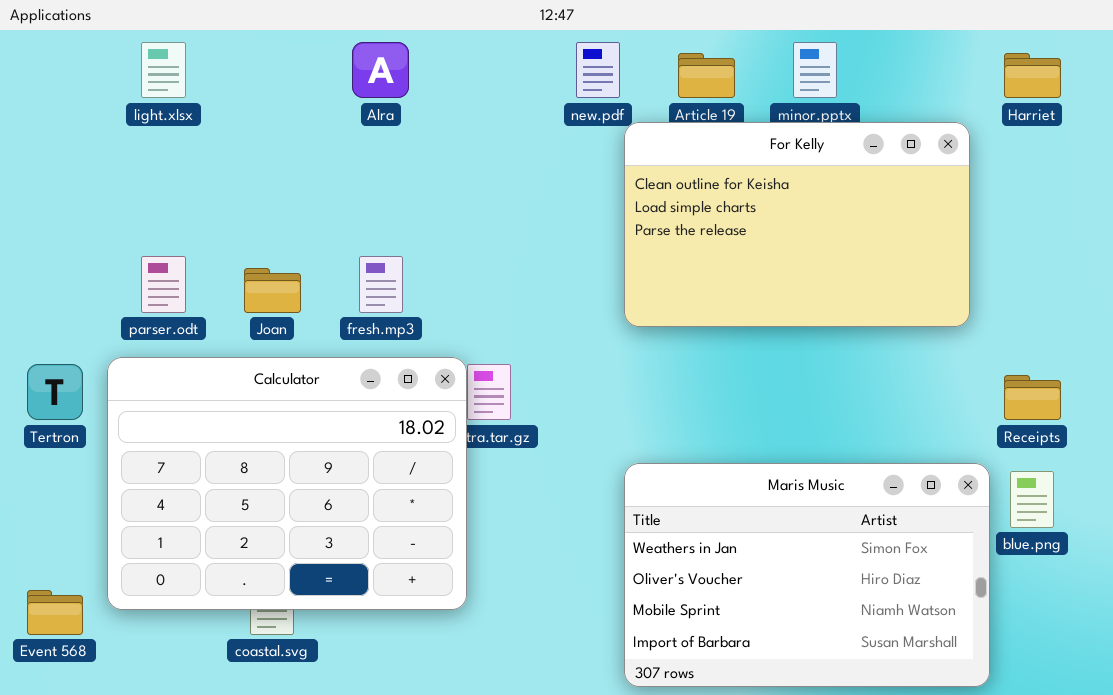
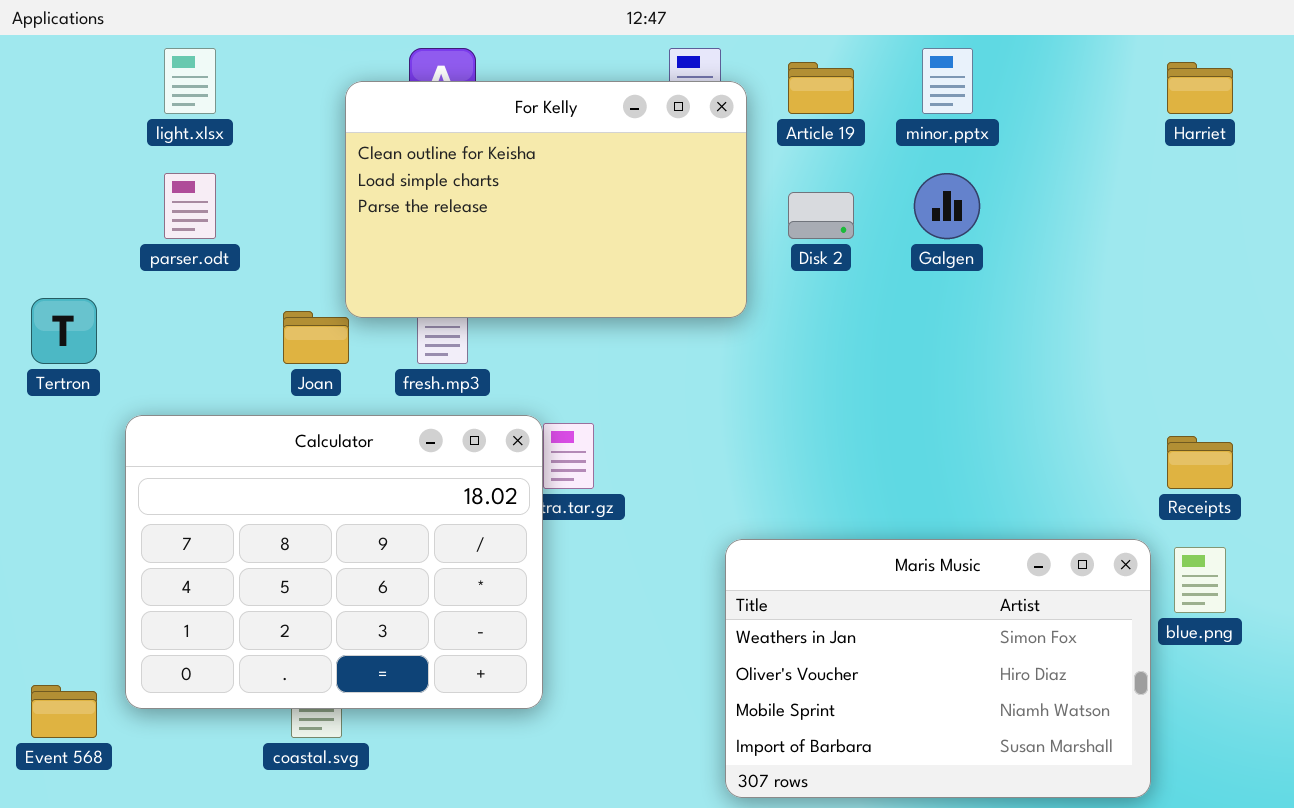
For Kelly: [624,122,970,327] -> [345,81,747,318], moved
parser.odt: [141,256,186,313] -> [164,173,216,239], moved
Tertron: [27,364,83,420] -> [31,298,97,364], moved

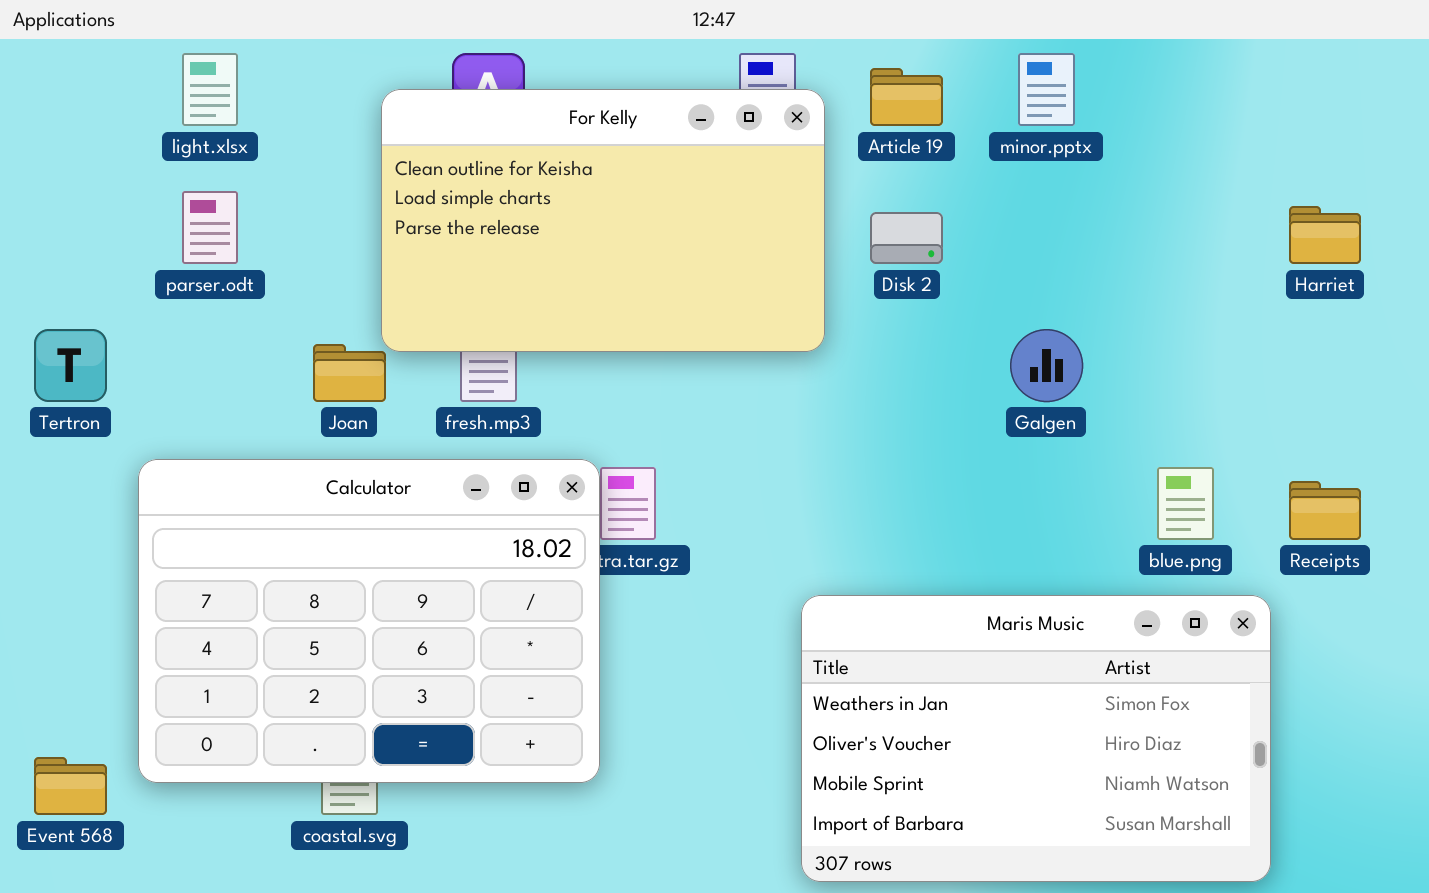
Harriet: [1167,62,1233,114] -> [1289,206,1361,264], moved
Galgen: [914,173,980,239] -> [1010,329,1083,402], moved
blue.png: [1174,547,1226,613] -> [1157,467,1214,540], moved

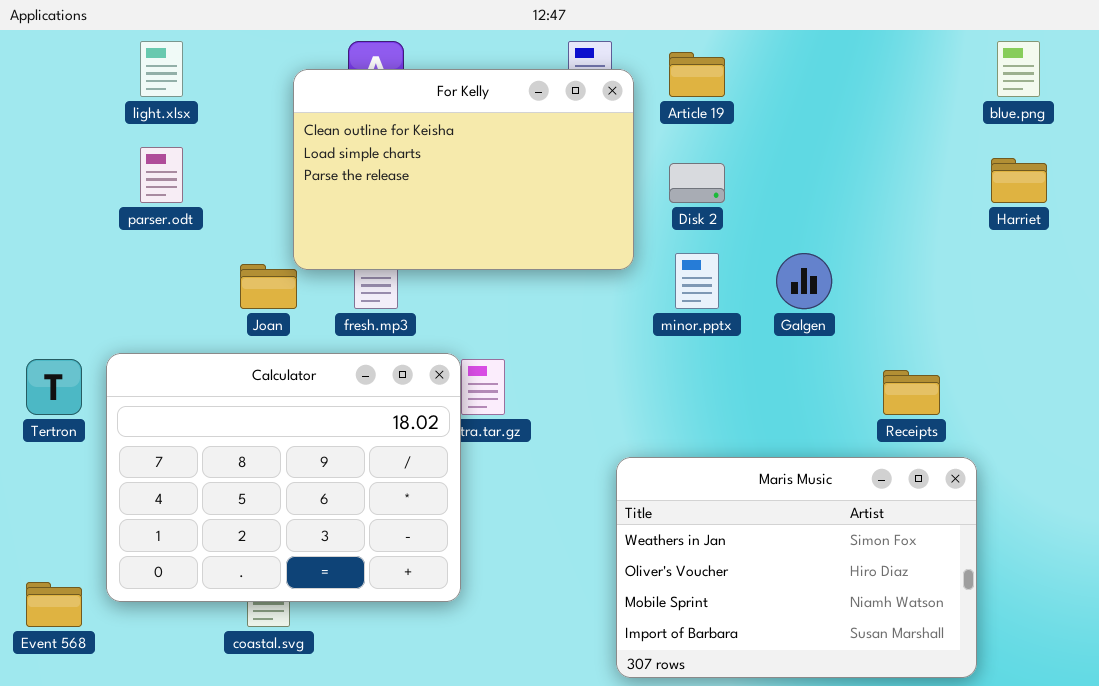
minor.pptx: [1018,53,1075,126] -> [675,253,719,309], moved
Tertron: [34,329,107,402] -> [26,359,82,415], moved
blue.png: [1157,467,1214,540] -> [997,41,1040,97], moved
Receipts: [1289,481,1361,540] -> [883,370,940,415], moved

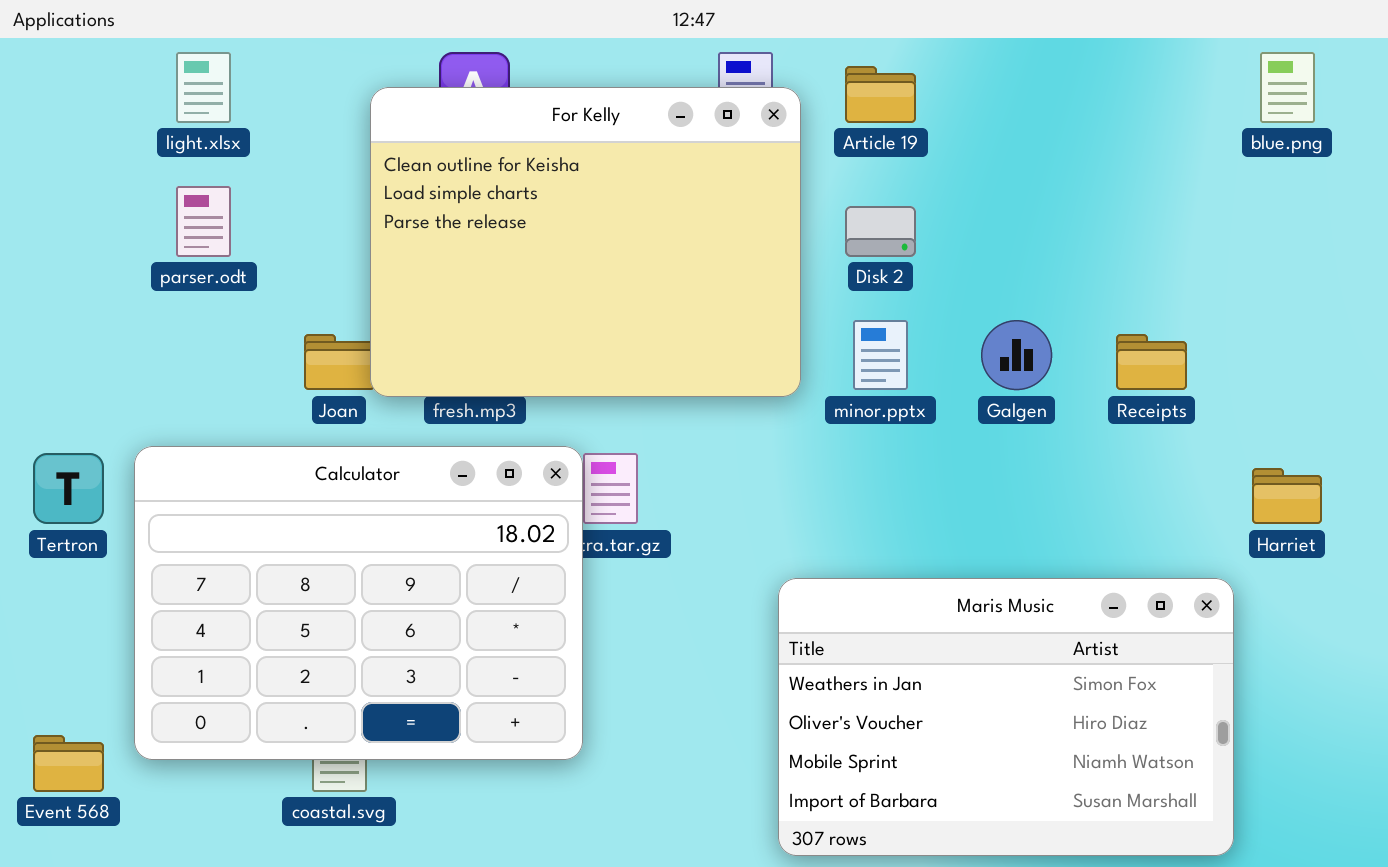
For Kelly: [293,69,634,270] -> [370,87,801,397], resized
Harriet: [991,158,1047,203] -> [1252,468,1322,524], moved
Receipts: [883,370,940,415] -> [1116,334,1187,390], moved

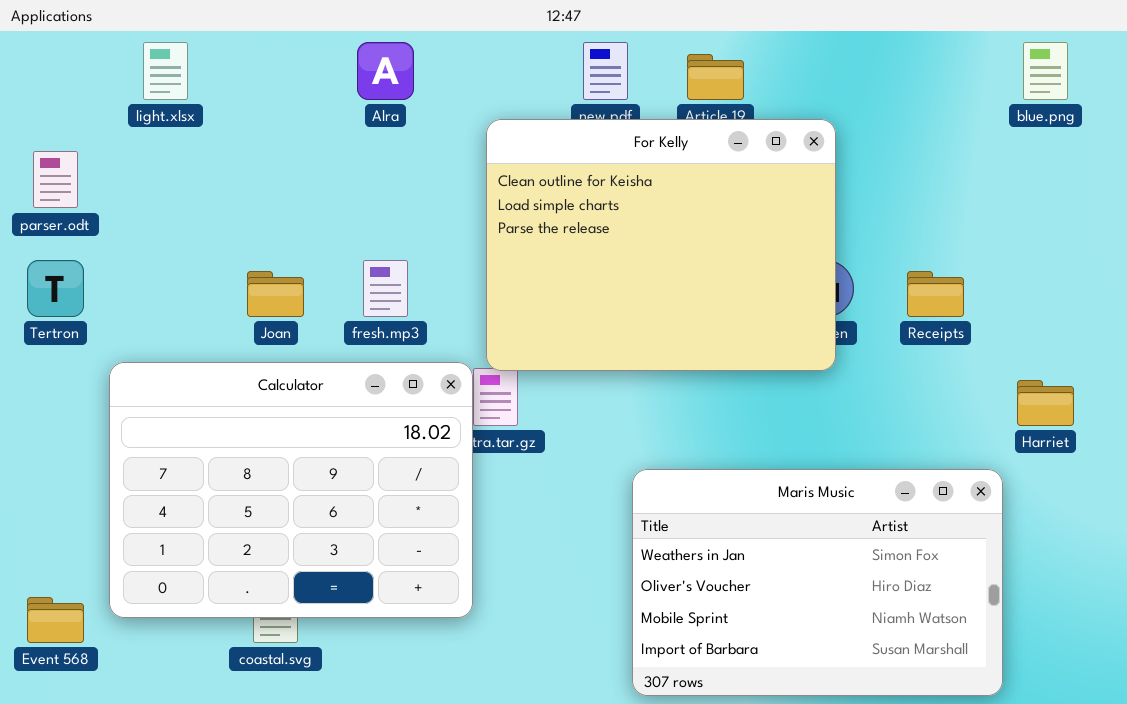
For Kelly: [370,87,801,397] -> [486,119,836,371], moved
parser.odt: [176,186,231,257] -> [33,151,78,208], moved
Tertron: [33,453,104,524] -> [27,260,84,317], moved

